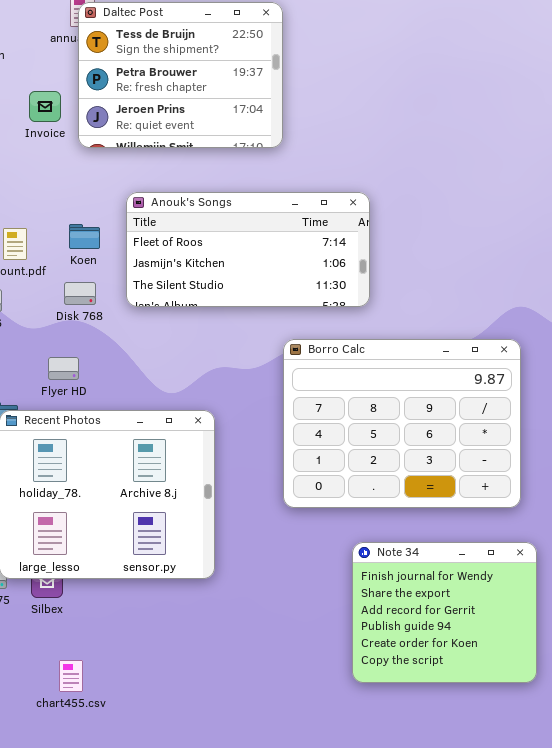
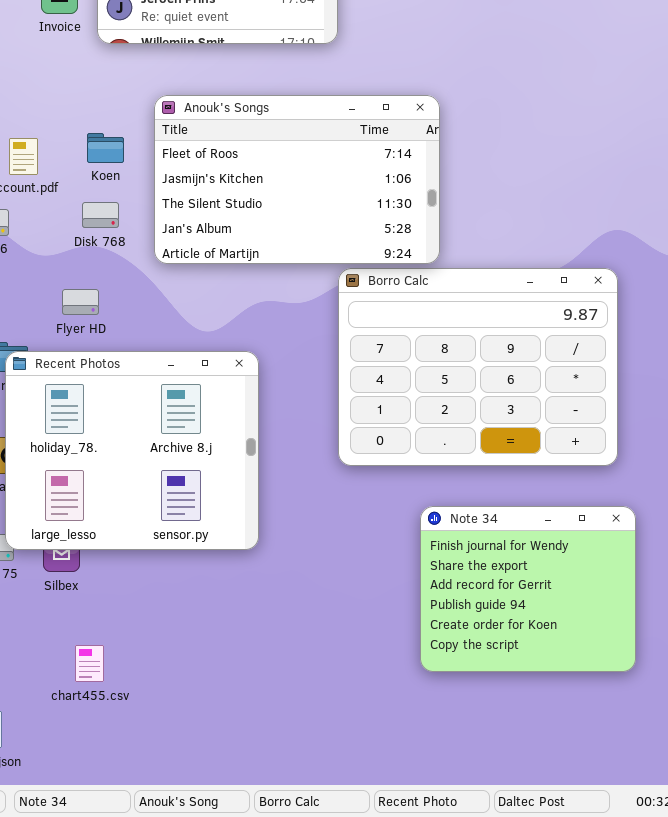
Anouk's Songs: [126,192,370,307] -> [154,95,440,264], resized

